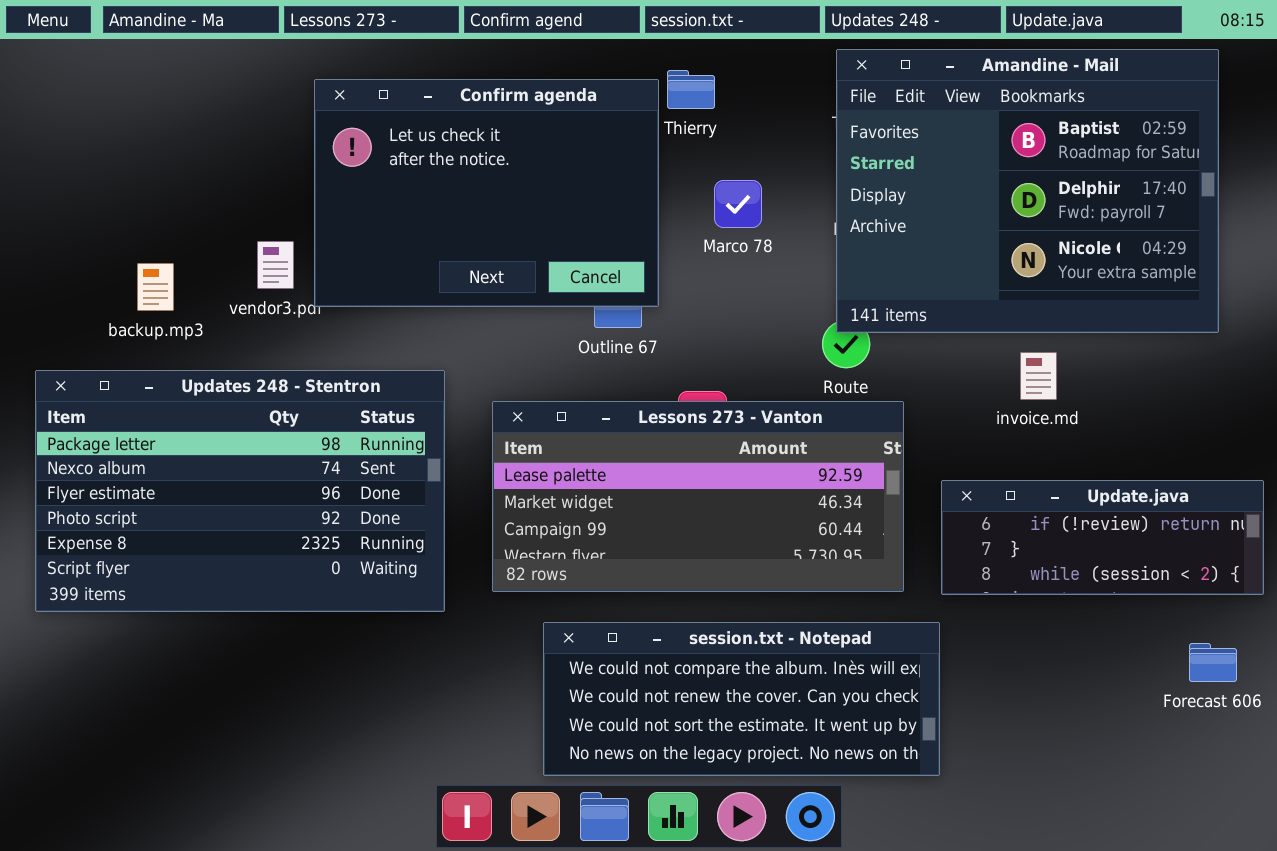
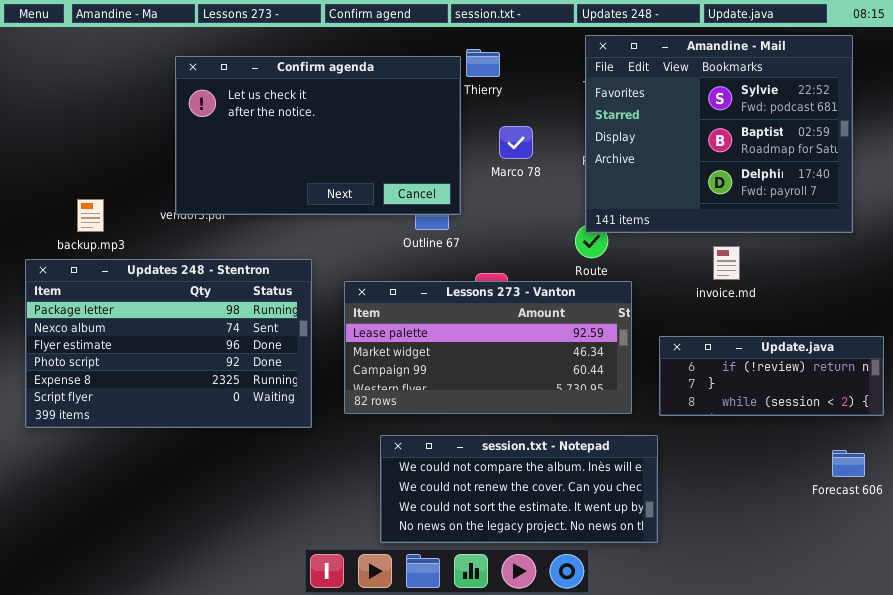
Amandine - Mail: [836,49,1219,333] -> [585,35,853,233], scrolled up 1 row
Confirm agenda: [314,79,659,307] -> [175,56,461,215], resized
backup.mp3: [137,263,174,311] -> [77,199,104,232], moved

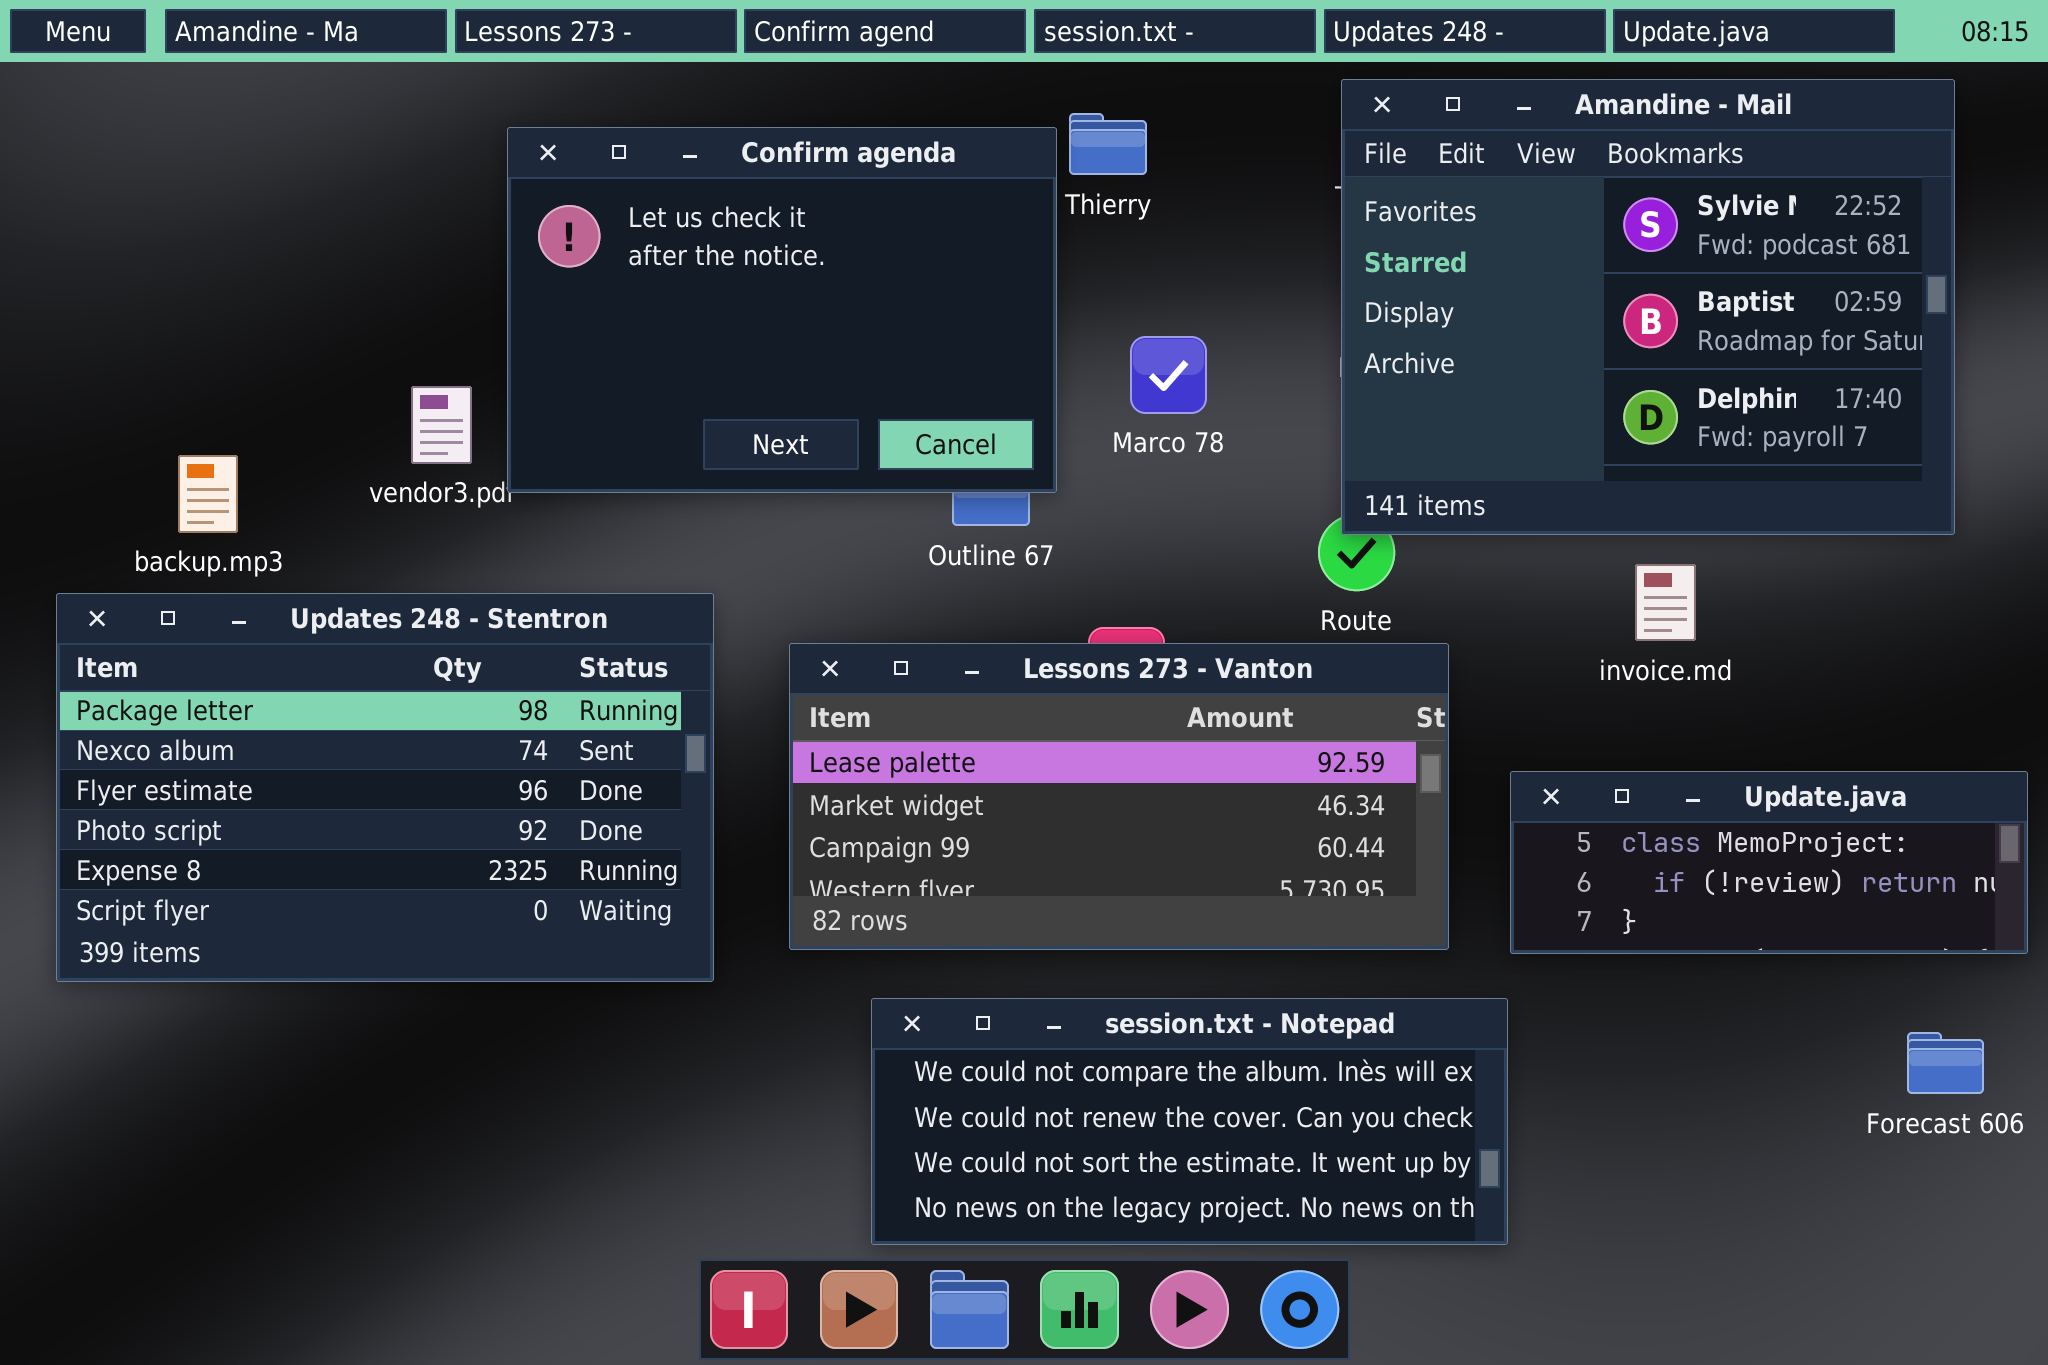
Confirm agenda: [175,56,461,215] -> [507,127,1057,493], resized
Marco 78: [499,126,533,159] -> [1130,336,1207,414], moved
Update.java: [659,336,884,416] -> [1510,771,2028,954], scrolled up 1 row

